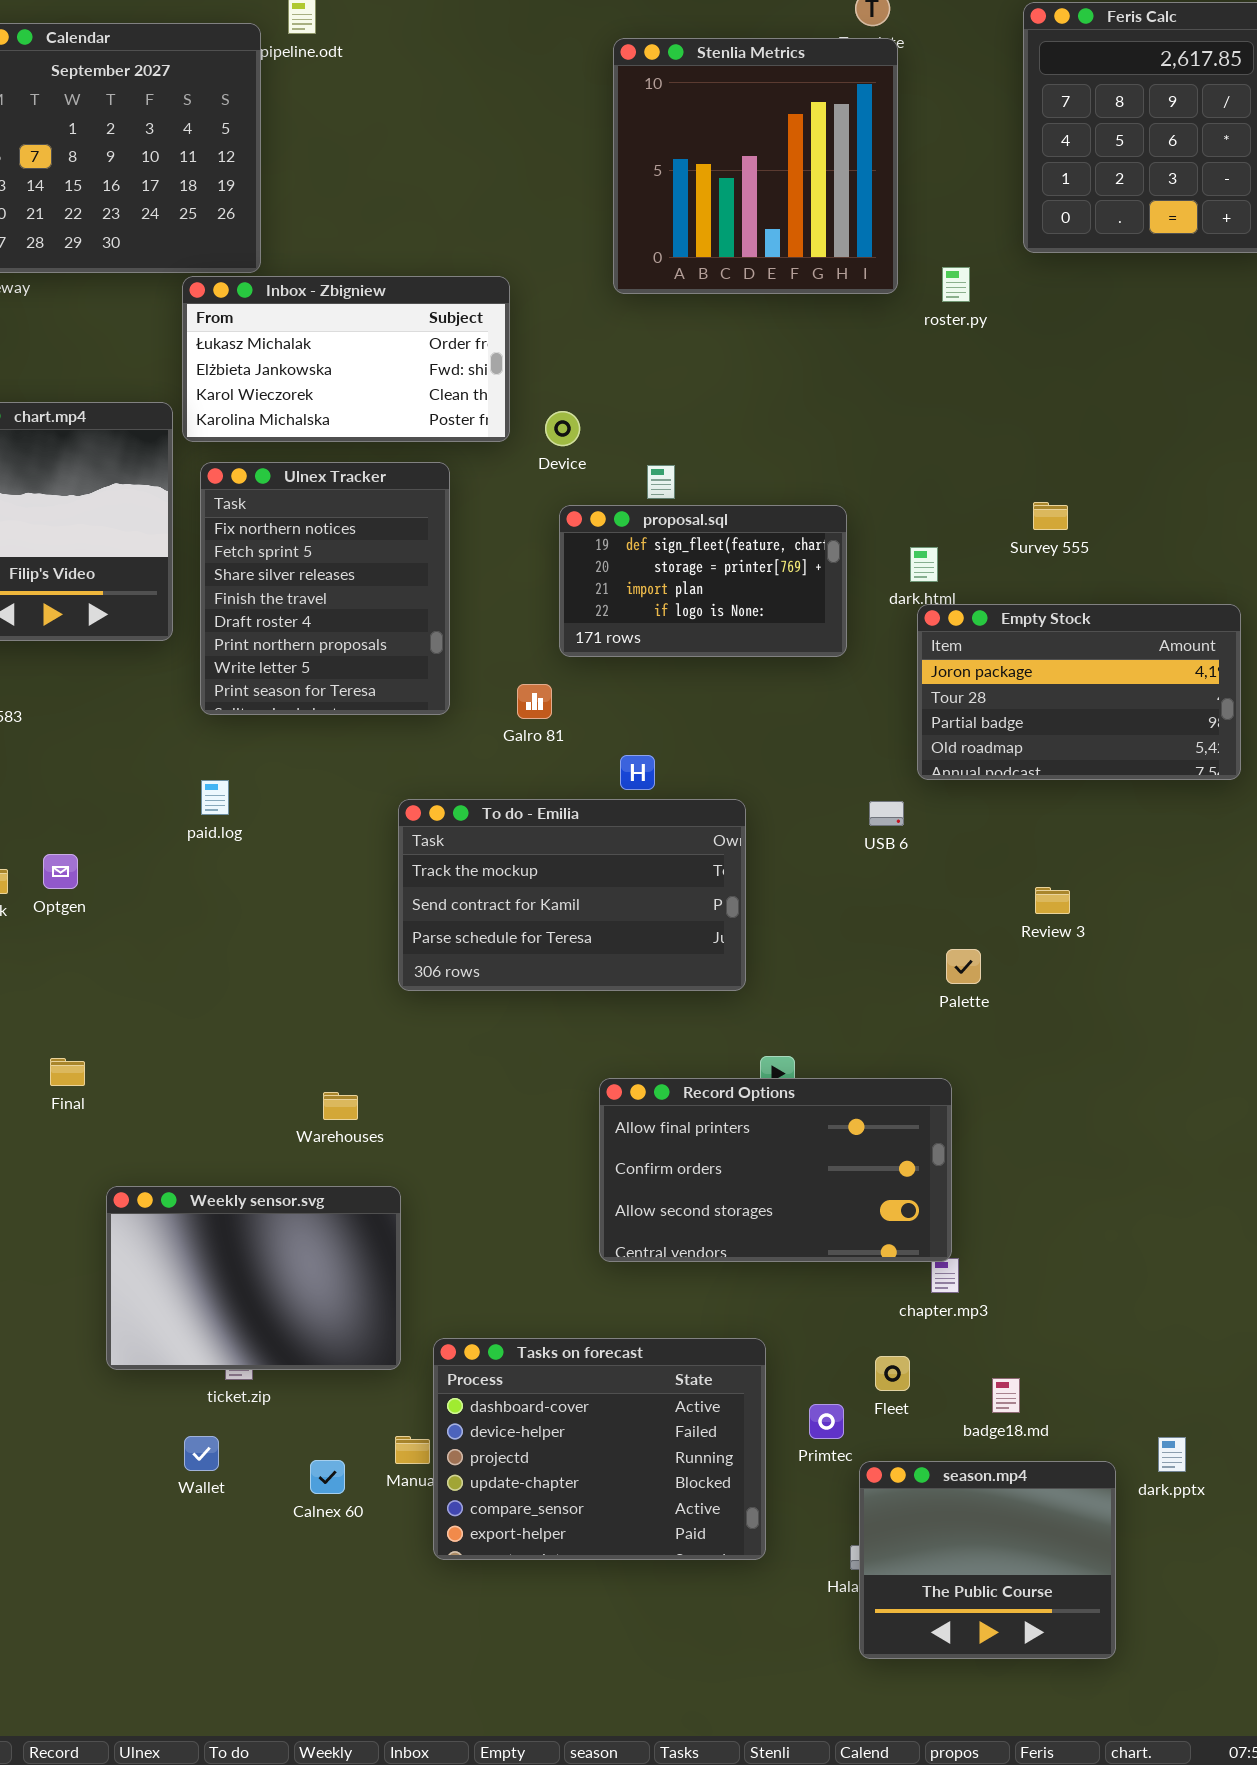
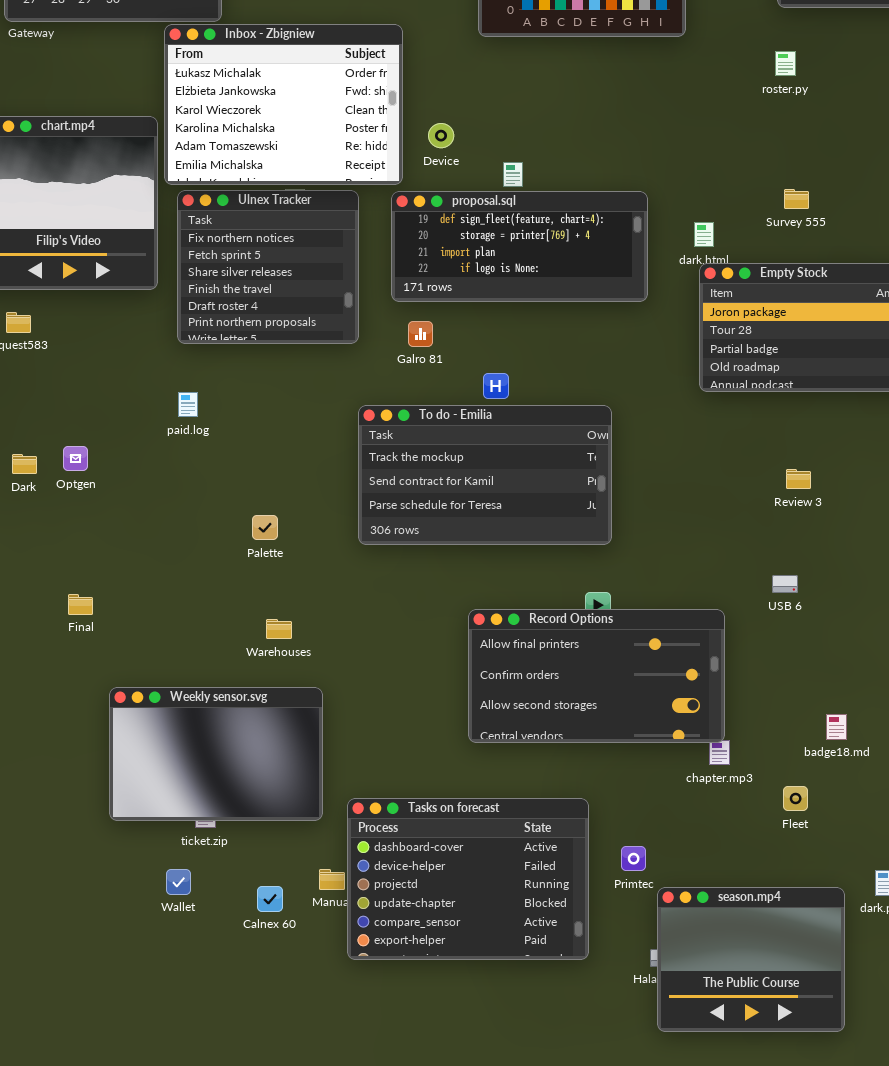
roster.py: [942,267,970,302] -> [775,51,796,76], moved
Inbox - Zbigniew: [182,276,510,442] -> [164,24,403,185], resized
Ulnex Tracker: [200,462,450,715] -> [177,190,359,344], resized
proposal.sql: [559,505,847,657] -> [391,191,648,302], resized
To do - Emilia: [398,799,746,991] -> [358,405,612,545], moved
USB 6: [869,801,904,826] -> [772,575,798,593], moved
Palette: [946,949,981,984] -> [252,515,278,540], moved
Fleet: [875,1356,910,1391] -> [783,786,808,811], moved
badge18.md: [992,1378,1020,1413] -> [826,714,847,740], moved

